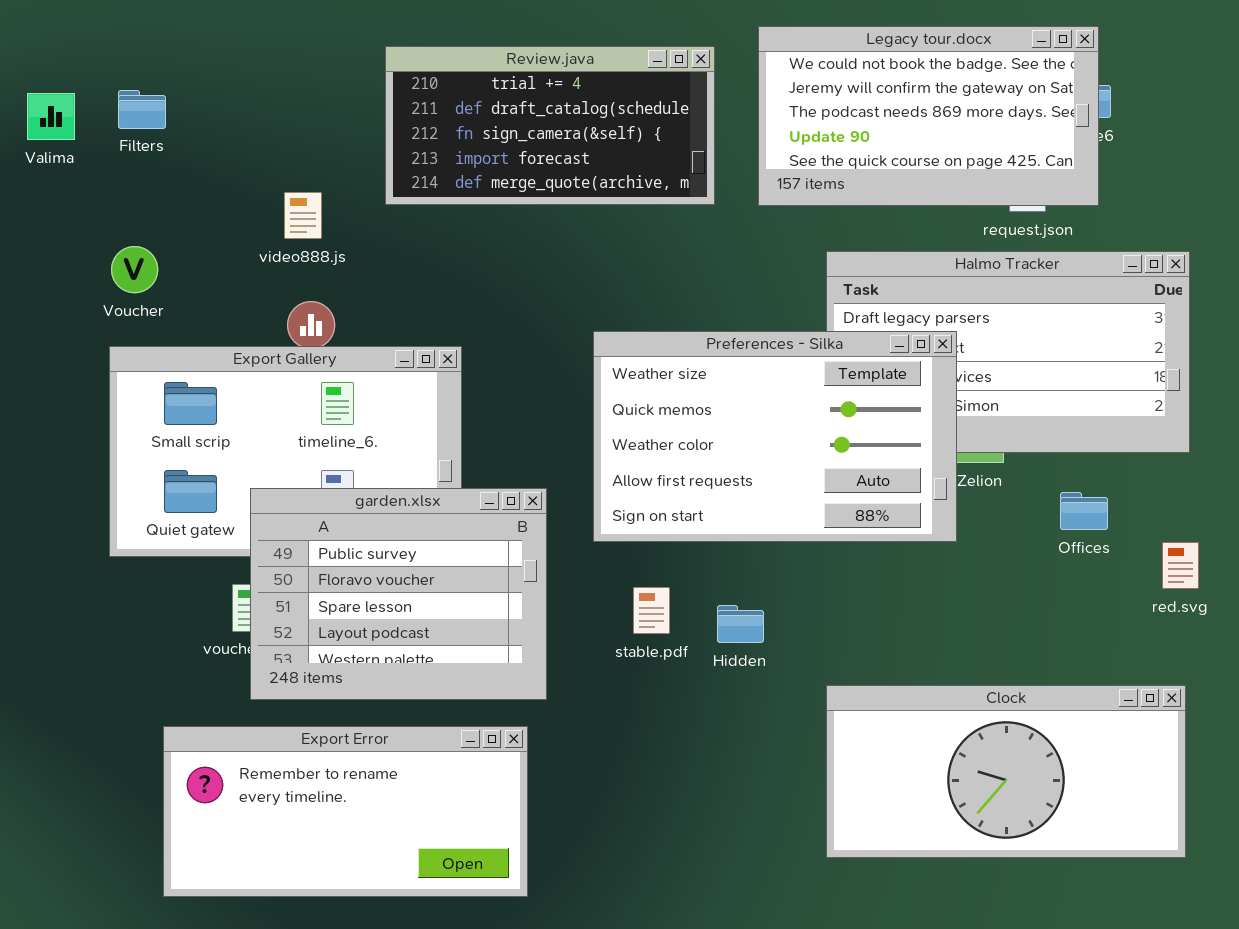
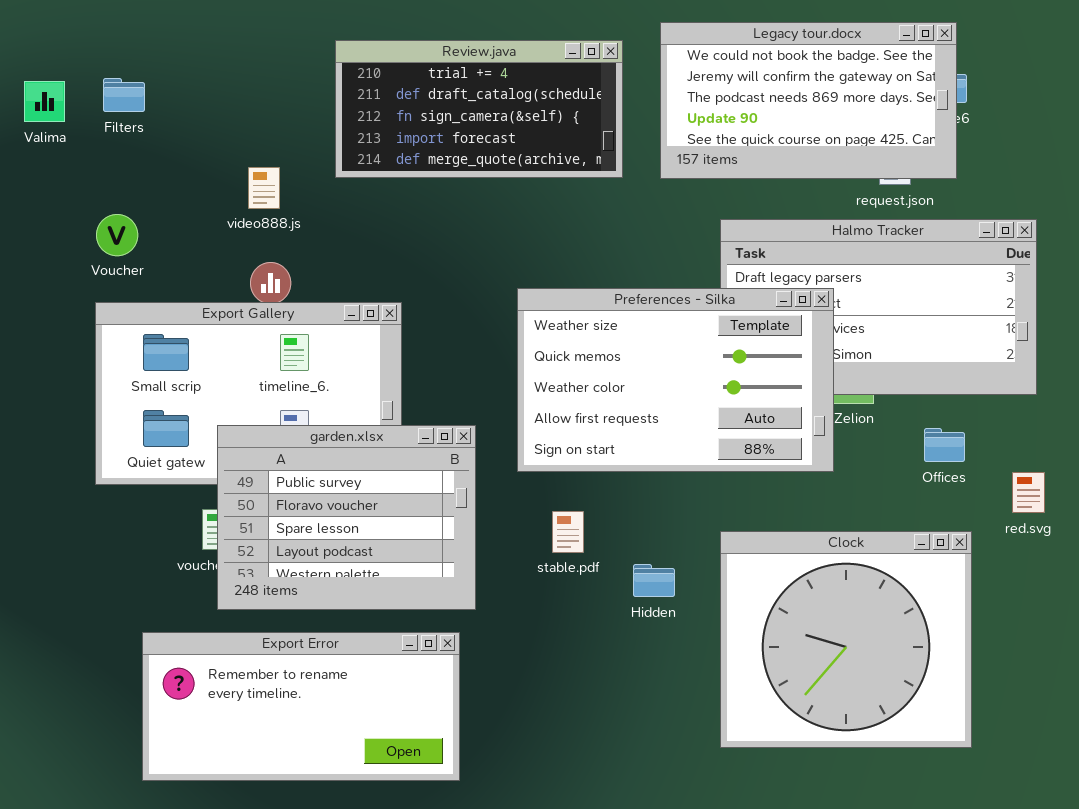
Hidden: [717,605,764,643] -> [633,564,675,597], moved
Clock: [826,685,1186,858] -> [720,531,972,748], resized

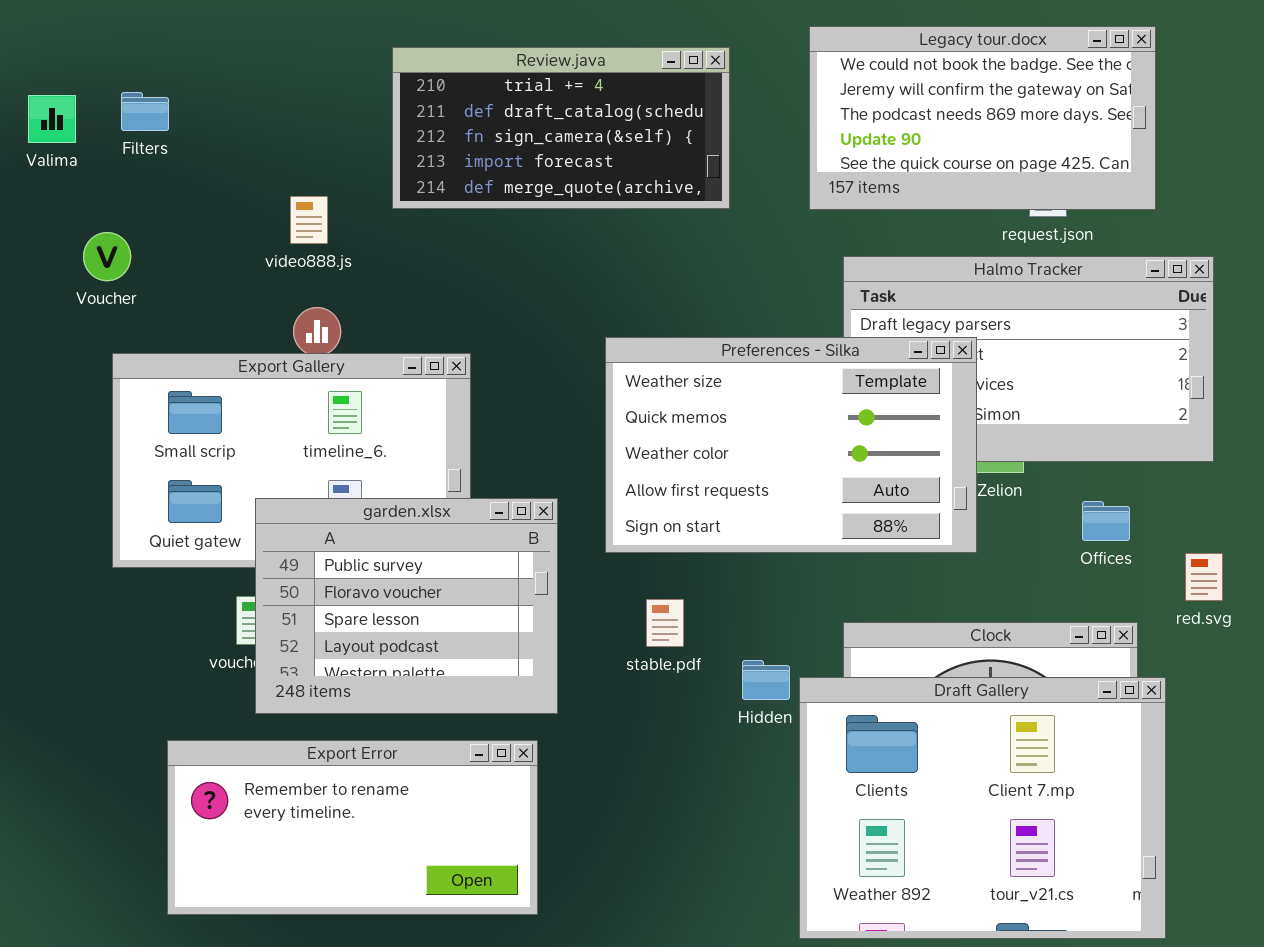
Legacy tour.docx: [660,22,957,179] -> [809,26,1156,210], moved
Voucher: [96,214,138,256] -> [83,232,131,281], moved
Draft Gallery: none -> [799,677,1166,939], opened

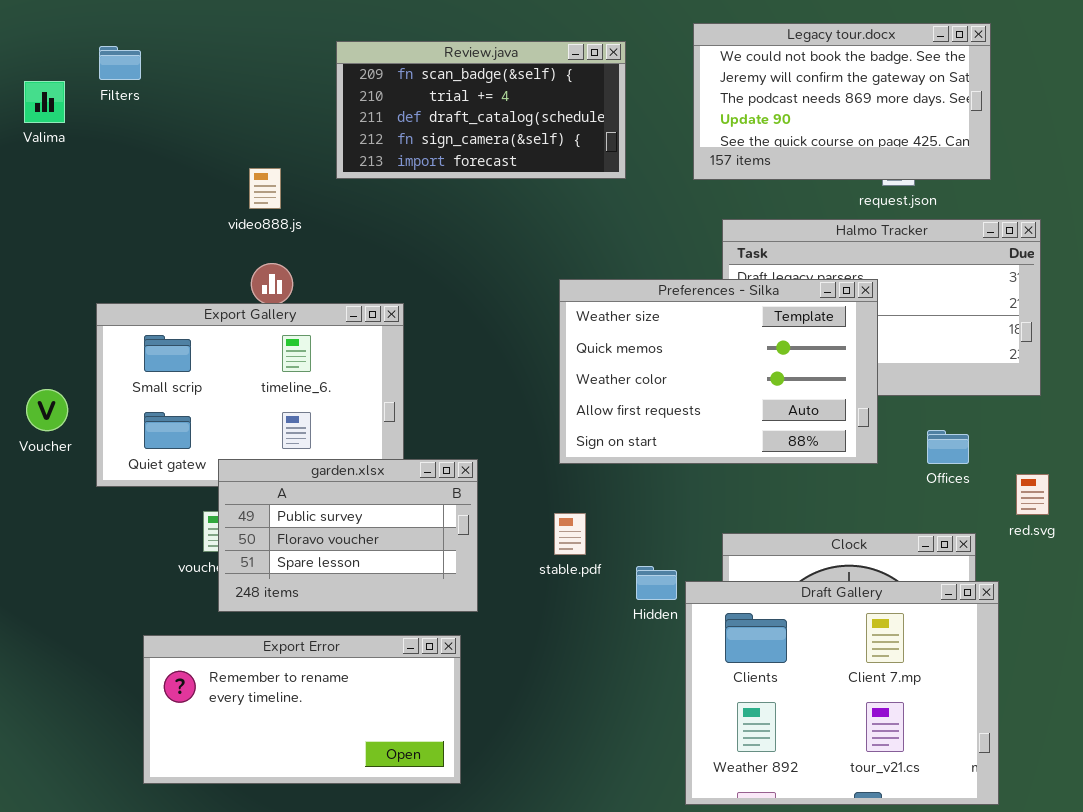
Review.java: [392,47,730,209] -> [336,41,626,179], scrolled up 1 row
Filters: [121,92,169,131] -> [99,46,141,80], moved
Voucher: [83,232,131,281] -> [26,389,68,431], moved
Preferences - Silka: [605,337,977,553] -> [559,279,878,464], moved
garden.xlsx: [255,498,558,714] -> [218,459,478,612], resized

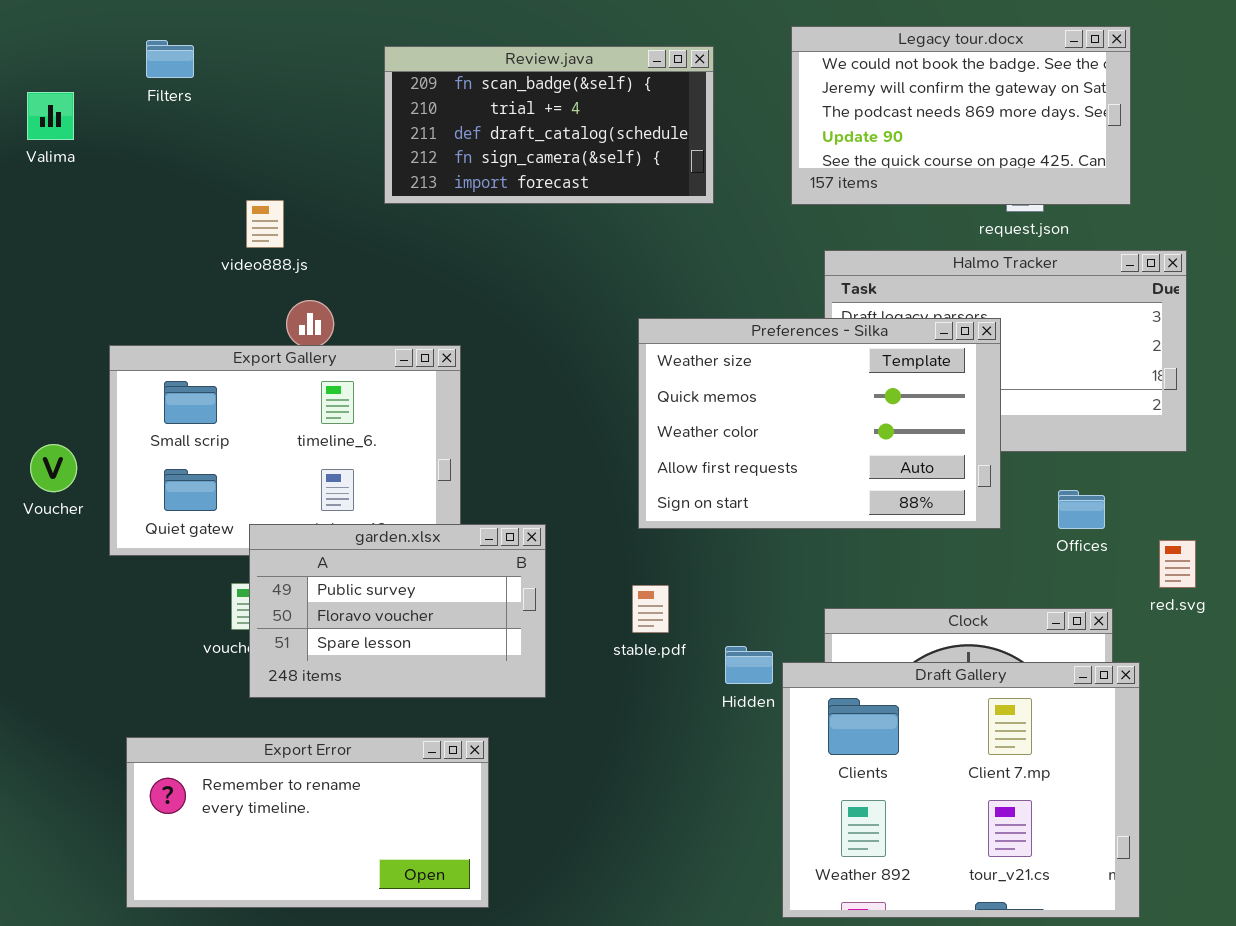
Filters: [99,46,141,80] -> [146,40,194,78], moved
video888.js: [249,168,281,209] -> [246,200,284,248], moved
Export Error: [143,635,461,784] -> [126,737,489,908], moved

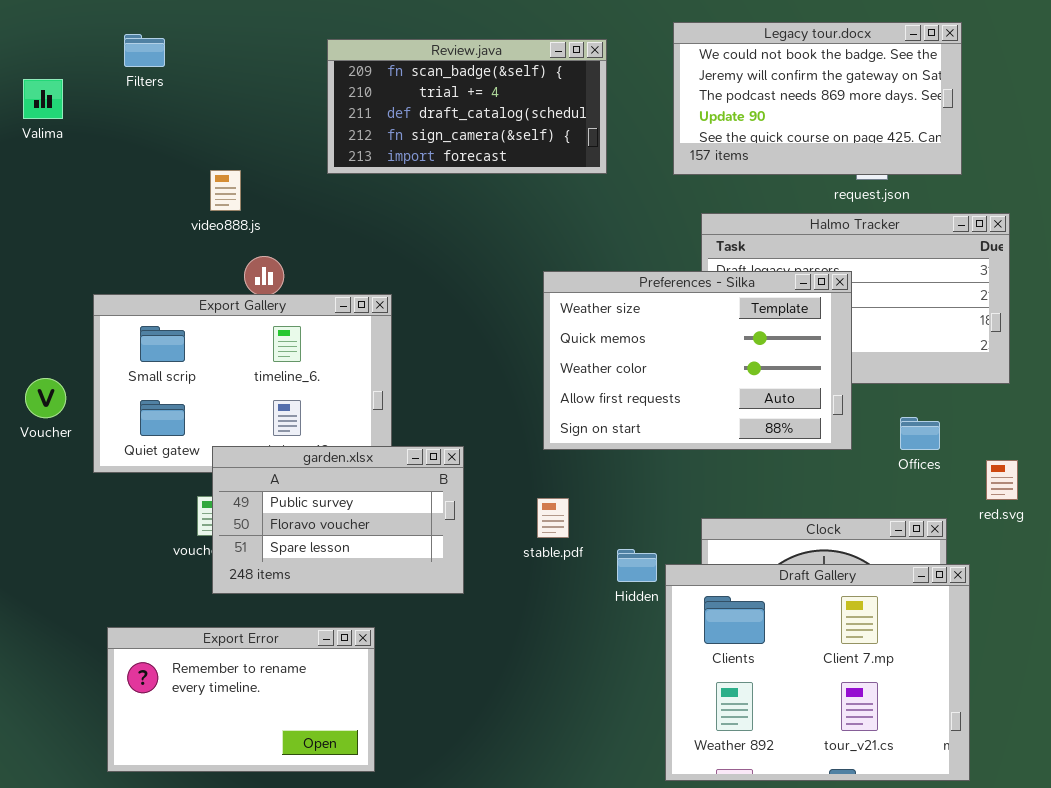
Export Error: [126,737,489,908] -> [107,627,375,772], resized

